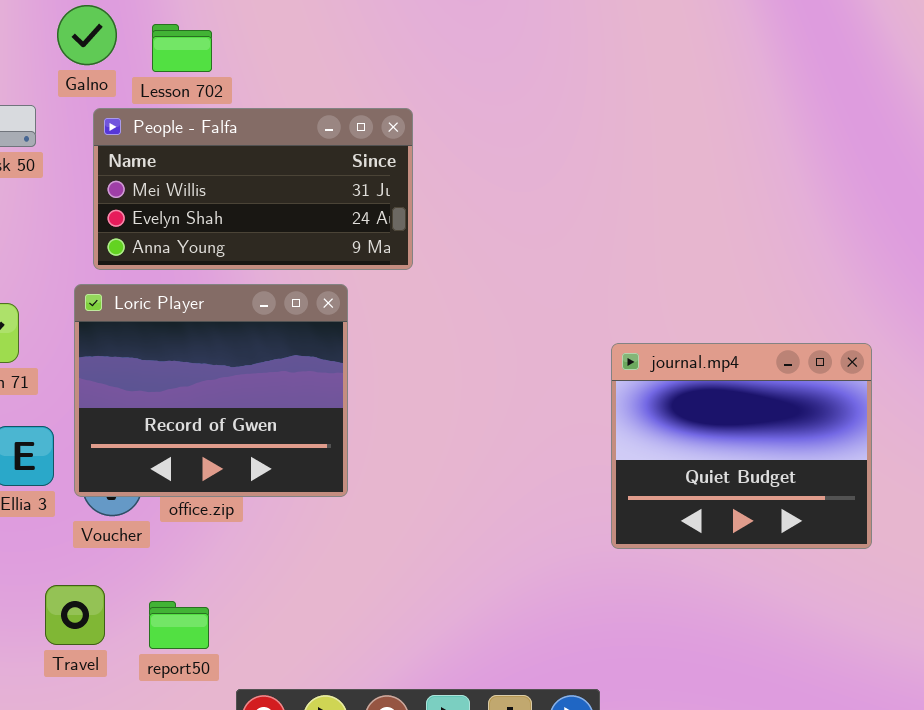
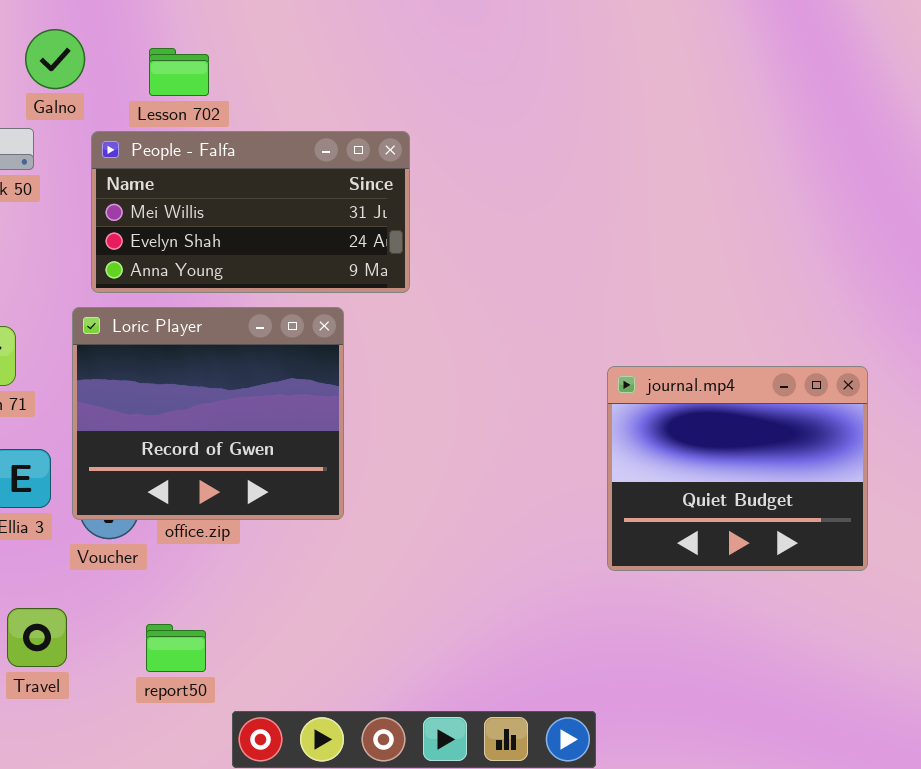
Galno: [57,5,117,65] -> [25,29,85,89], moved
Travel: [45,585,105,645] -> [7,608,67,667], moved

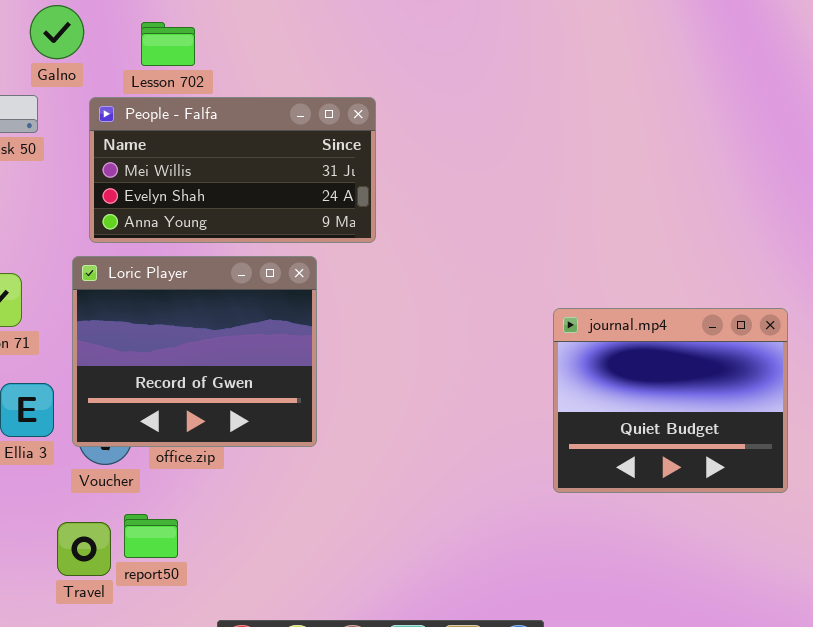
Travel: [7,608,67,667] -> [57,522,111,576], moved
report50: [146,624,206,672] -> [124,514,178,558], moved

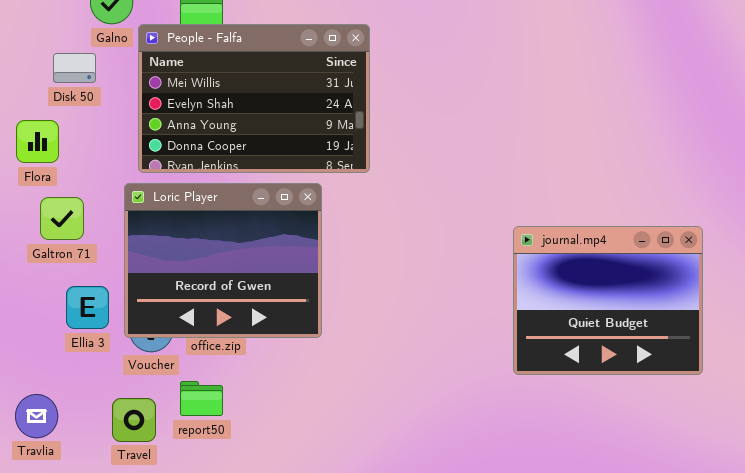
People - Falfa: [89,97,376,243] -> [138,24,370,173], resized
report50: [124,514,178,558] -> [180,381,223,416], moved

